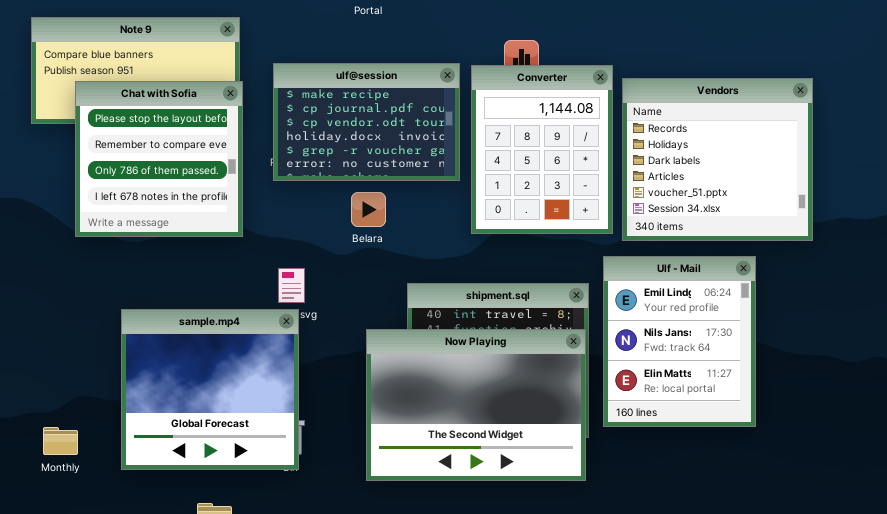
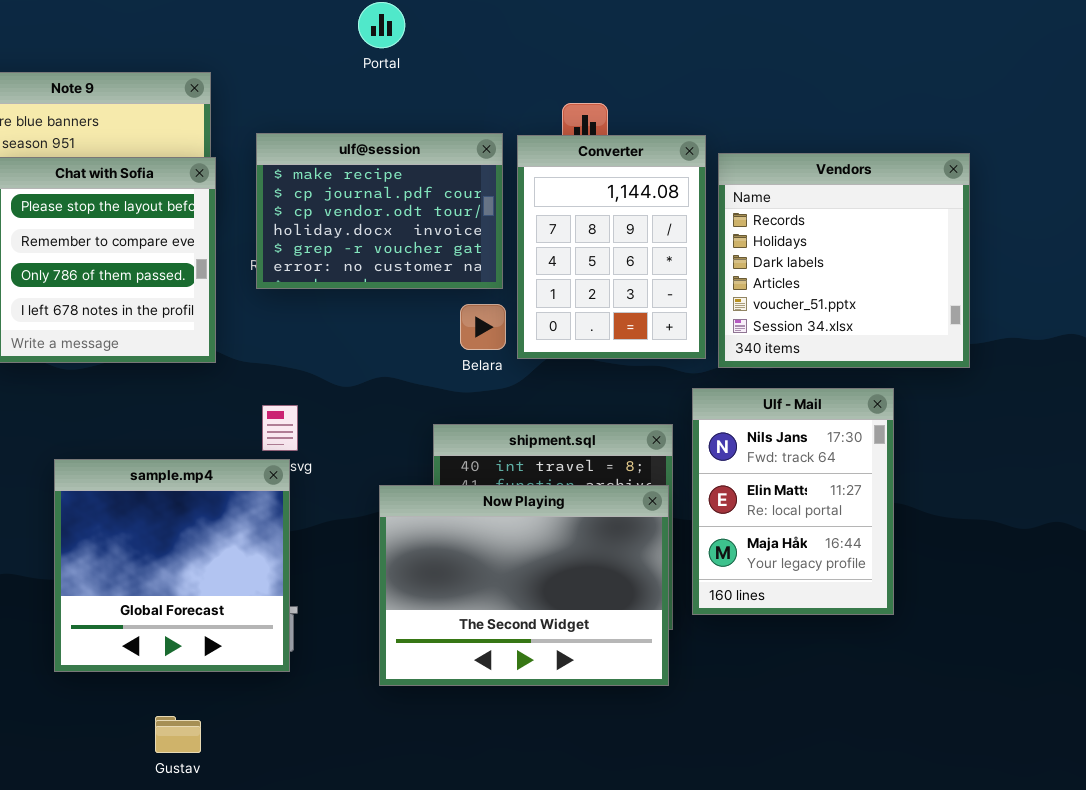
Belara: [351,192,386,227] -> [460,304,506,350], moved
Ulf - Mail: [603,256,756,427] -> [692,388,894,615], scrolled down 1 row

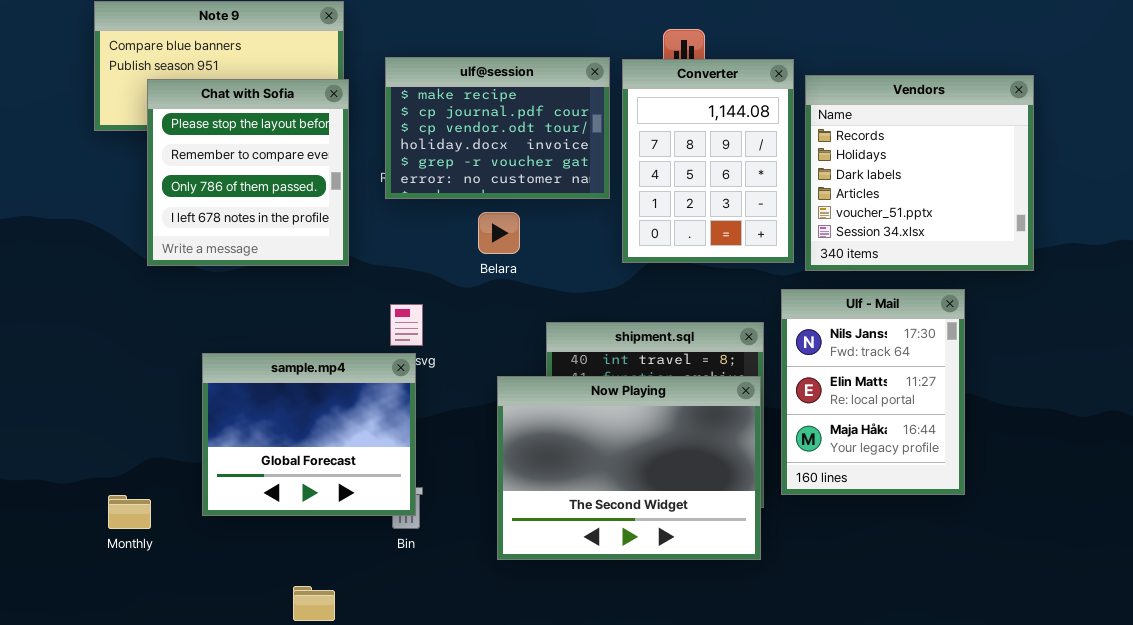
Belara: [460,304,506,350] -> [478,212,520,254], moved
sample.mp4: [54,459,290,672] -> [202,353,416,516], resized

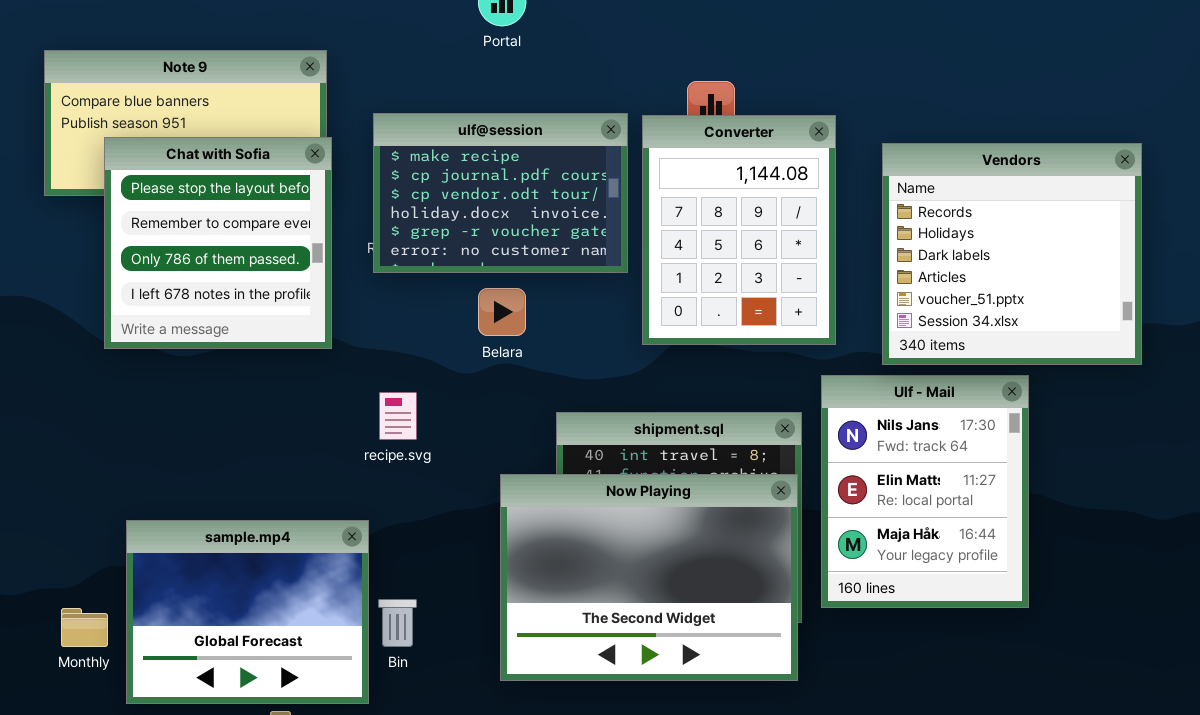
Vendors: [805,75,1034,271] -> [882,143,1142,365], moved
sample.mp4: [202,353,416,516] -> [126,520,369,704], moved

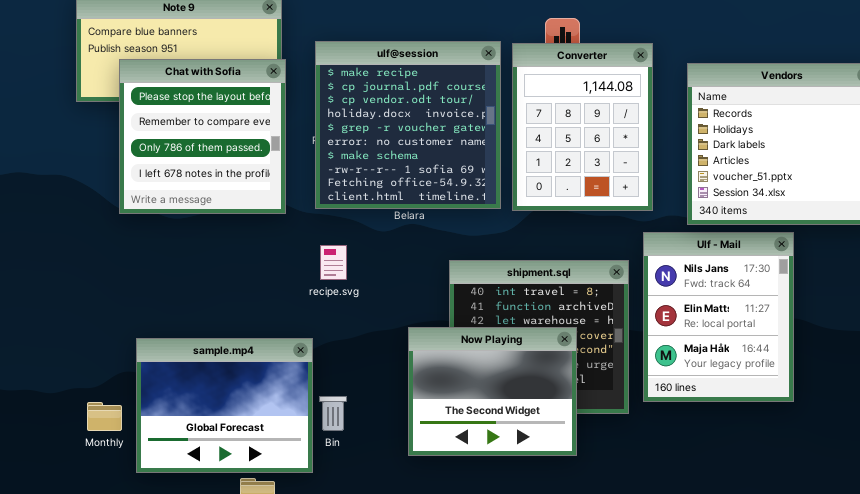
ulf@session: [373,113,628,273] -> [315,41,501,209], resized
Now Playing: [500,474,798,681] -> [408,327,577,456], resized

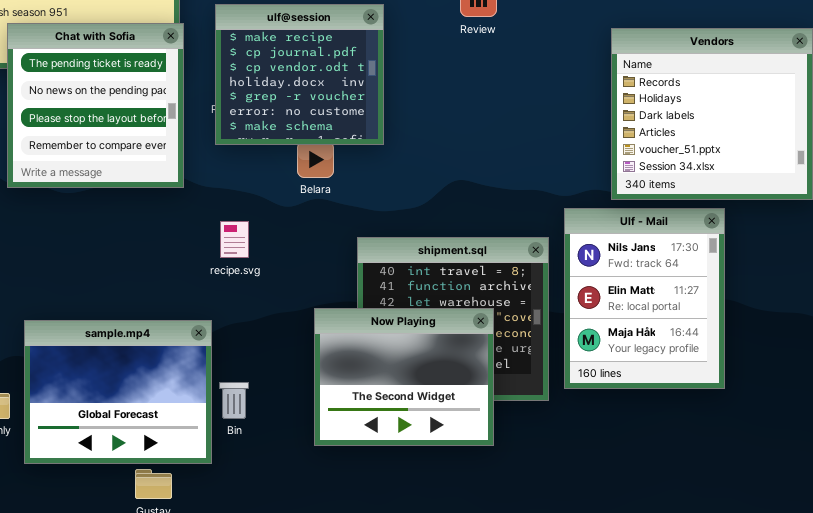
ulf@session: [315,41,501,209] -> [215,4,384,145], resized
Converter: [512,43,653,211] -> none, closed
Chat with Sofia: [119,59,286,214] -> [7,23,184,188], scrolled up 2 rows

